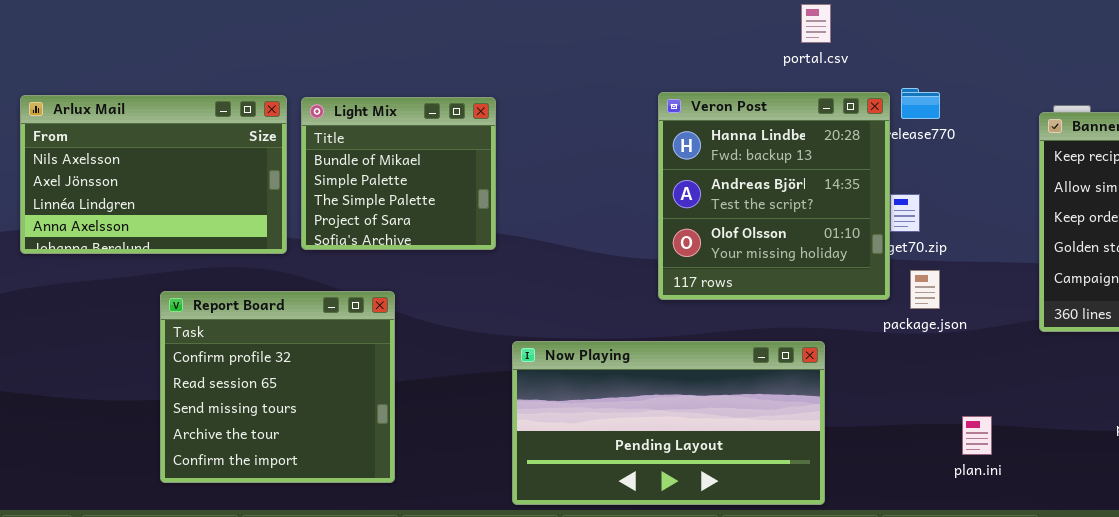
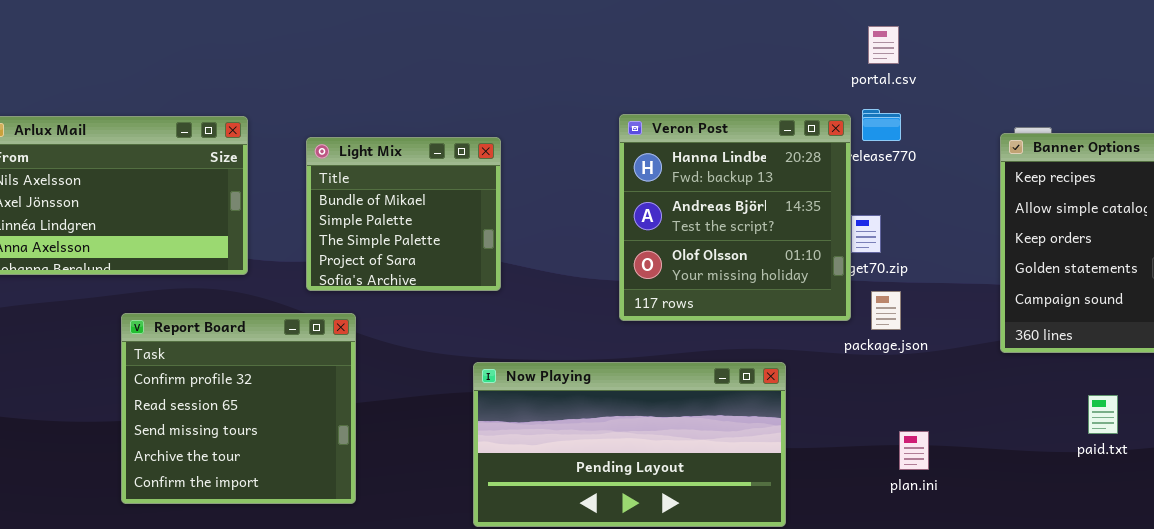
portal.csv: [801,4,831,43] -> [868,26,899,64], moved
Light Mix: [301,97,496,250] -> [306,137,501,291], moved
plan.ini: [962,416,992,455] -> [899,431,929,470], moved

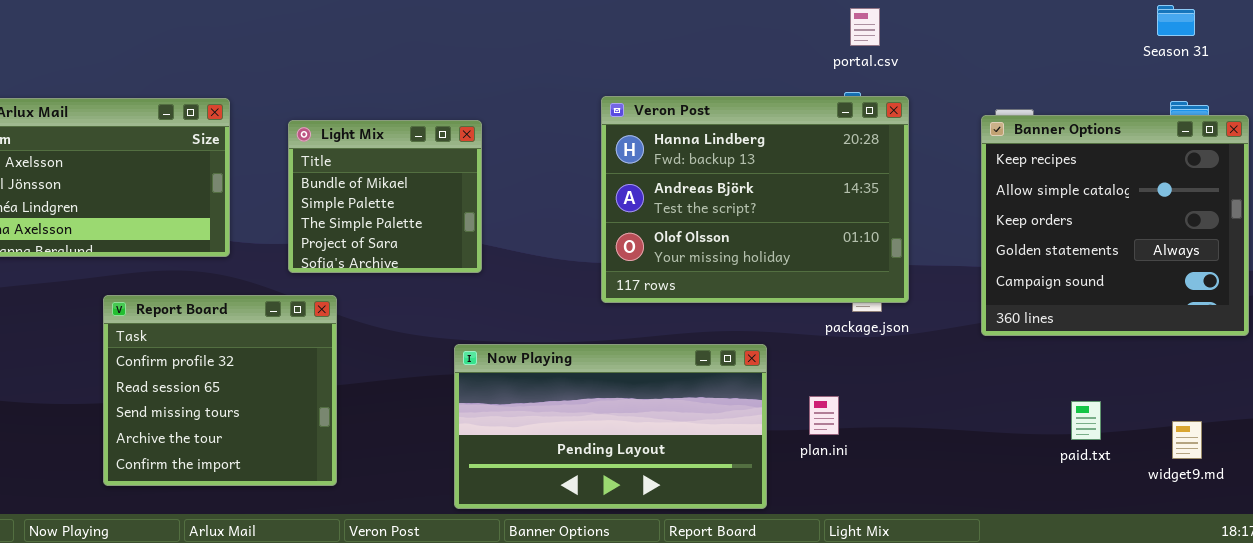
Veron Post: [619,114,851,321] -> [601,96,909,303], resized
paid.txt: [1088,395,1118,434] -> [1071,401,1101,440], moved
plan.ini: [899,431,929,470] -> [809,396,839,435], moved

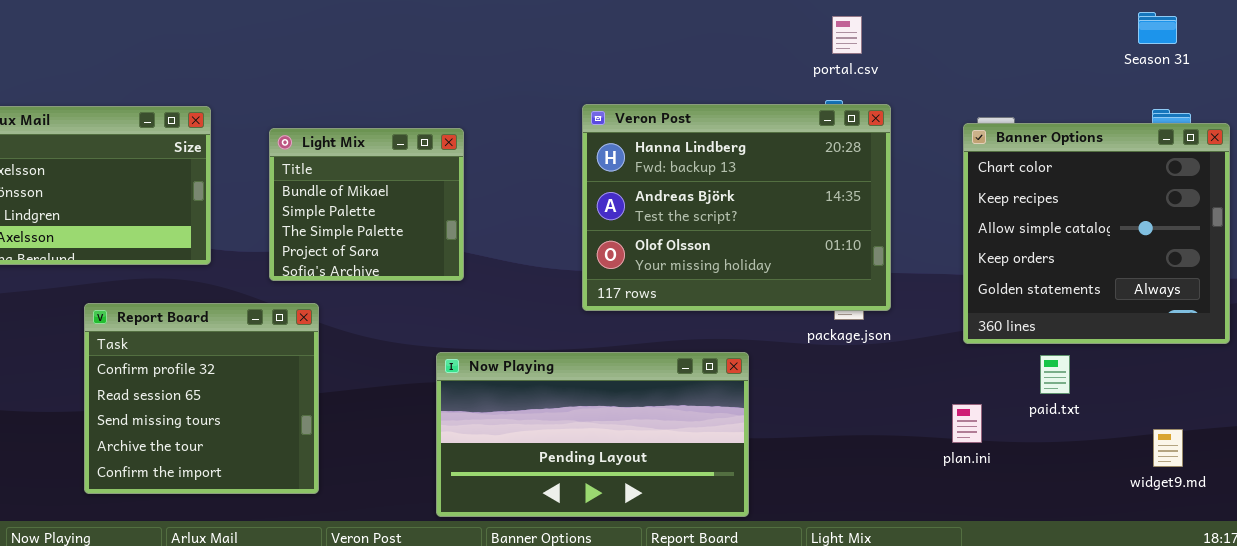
Banner Options: [981,115,1249,336] -> [963,123,1230,344], scrolled up 1 row
plan.ini: [809,396,839,435] -> [952,404,982,443], moved
paid.txt: [1071,401,1101,440] -> [1040,355,1070,394], moved

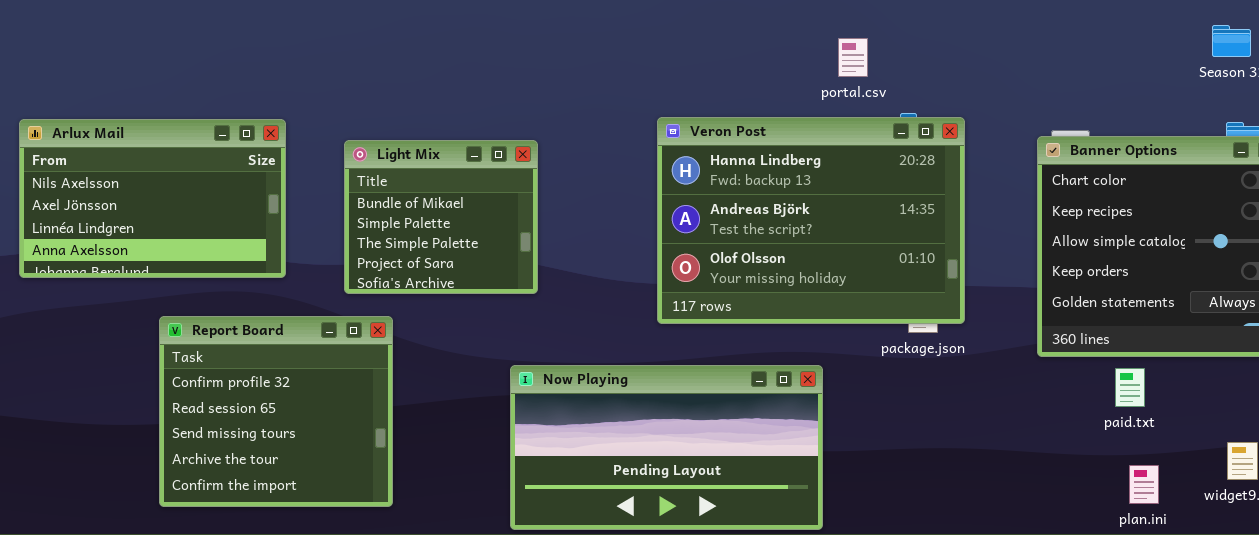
portal.csv: [832,16,862,54] -> [838,38,868,77], moved
plan.ini: [952,404,982,443] -> [1129,465,1159,504], moved

